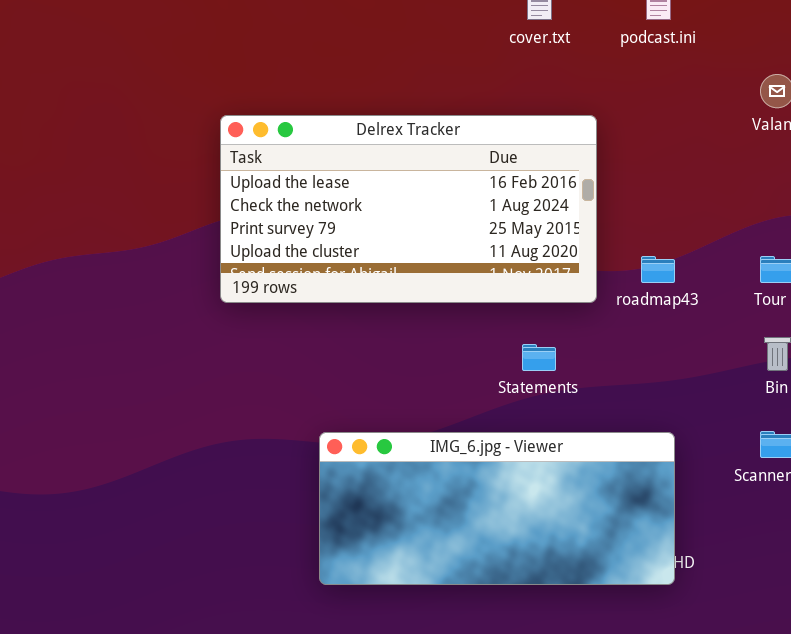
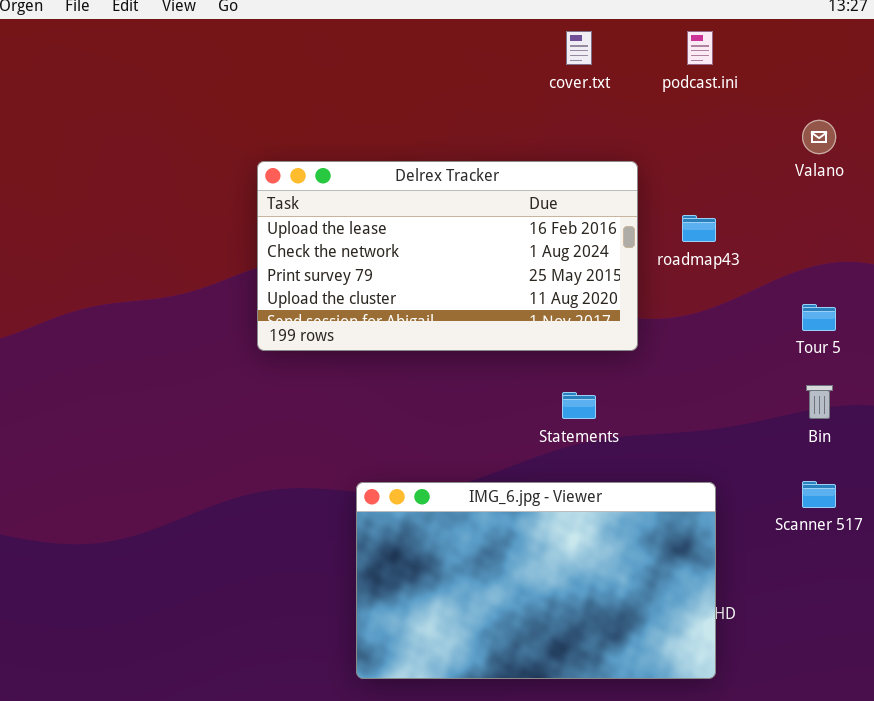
roadmap43: [641,256,675,283] -> [682,215,716,242], moved
IMG_6.jpg - Viewer: [319,432,675,585] -> [356,482,716,679], resized

